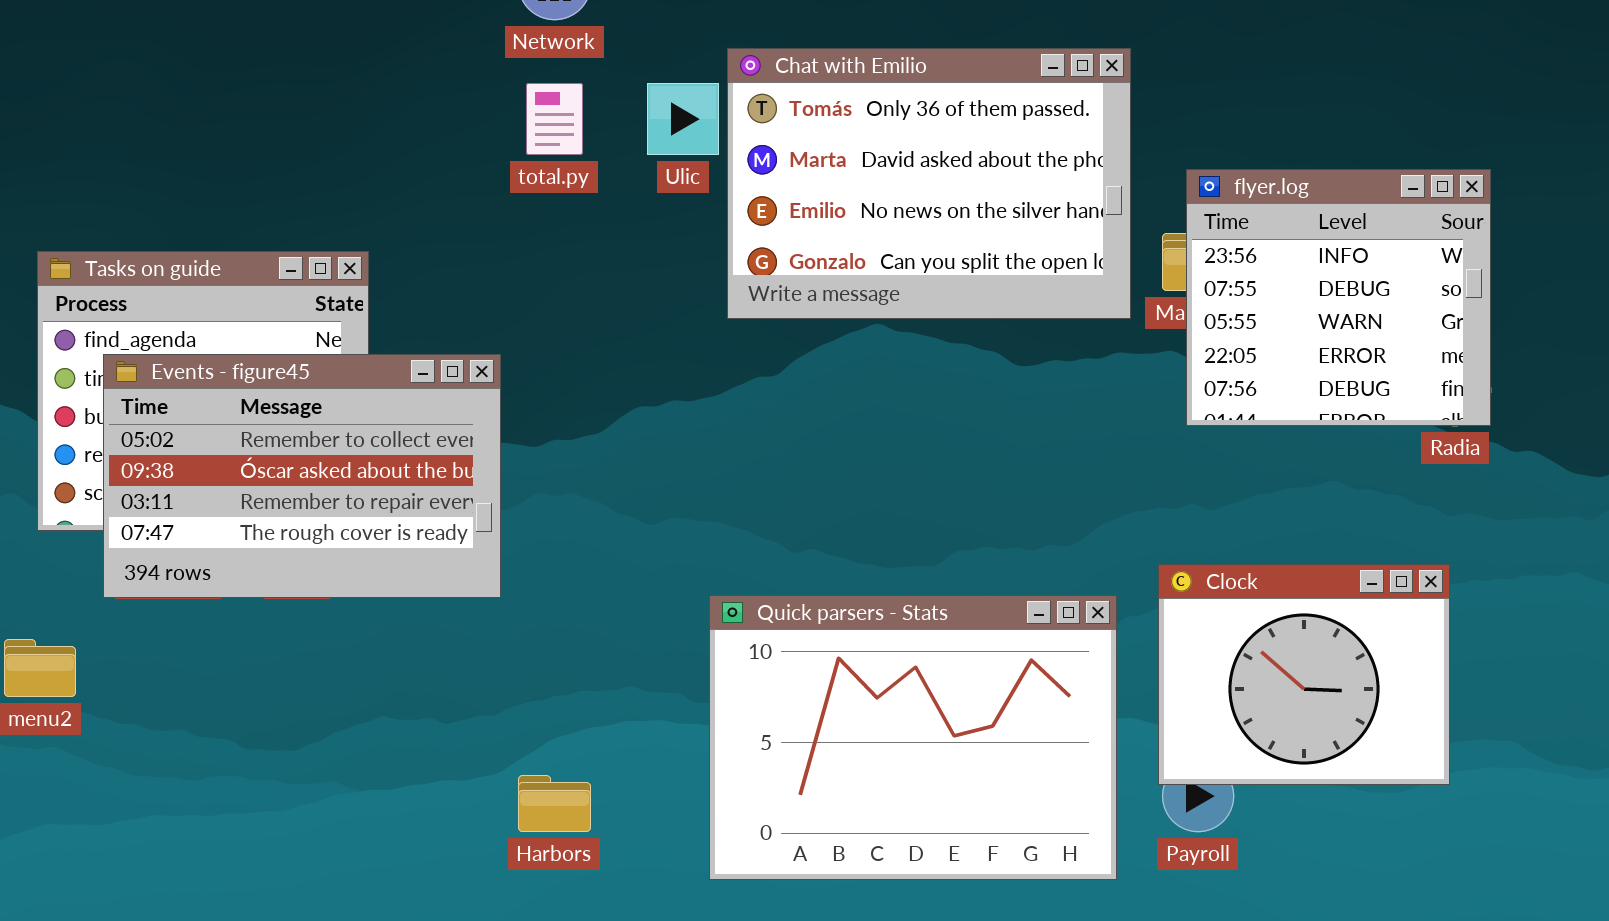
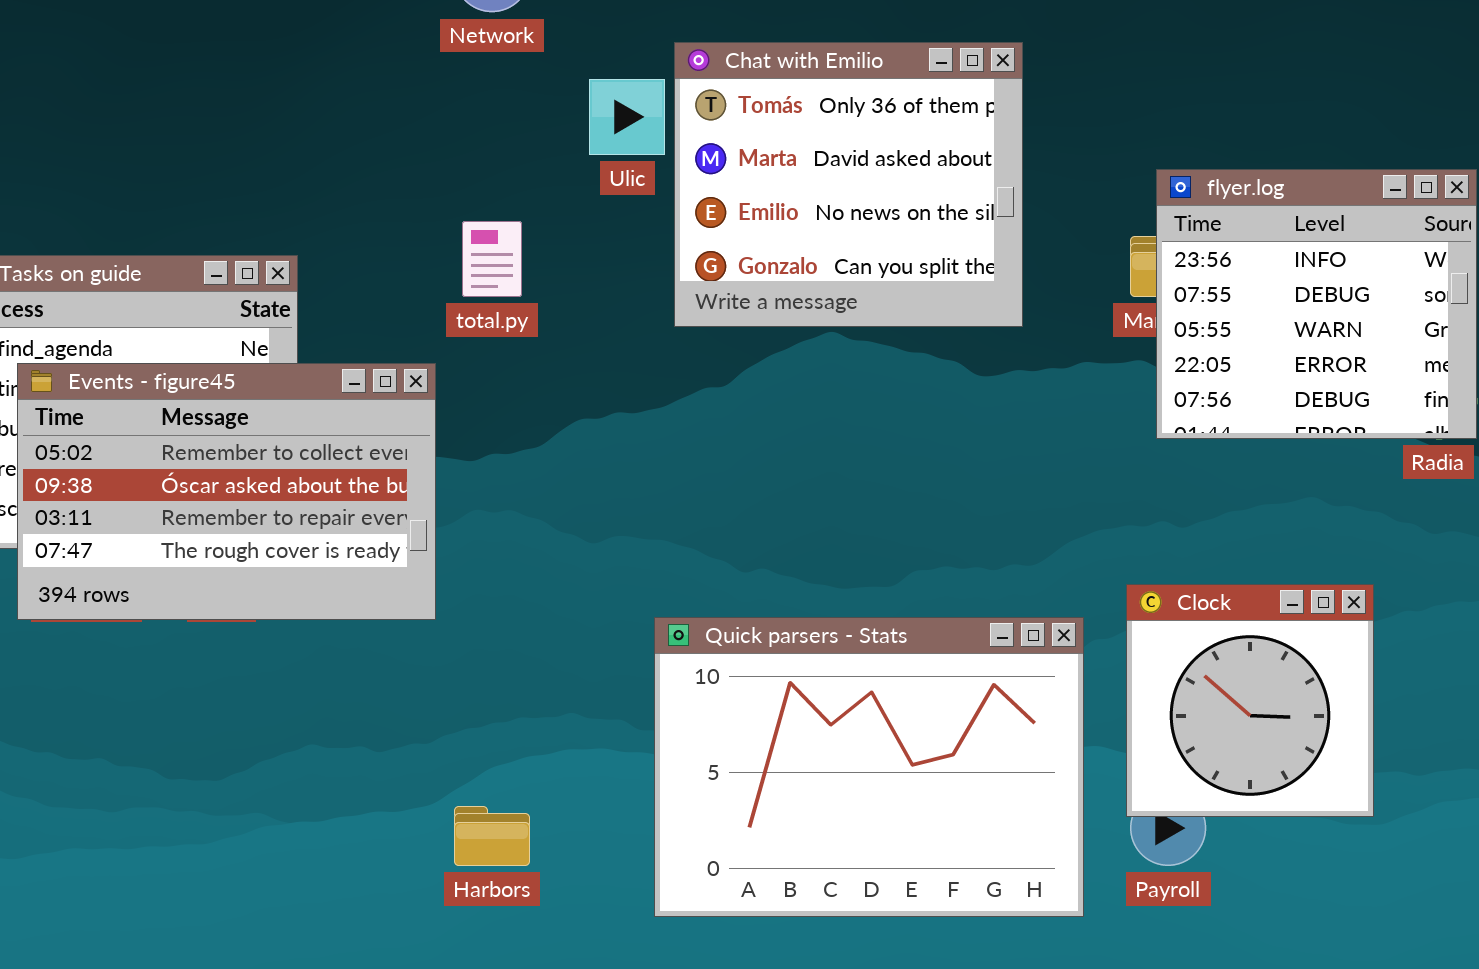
Chat with Emilio: [727,48,1131,319] -> [674,42,1023,327], resized
total.py: [526,83,583,155] -> [462,221,522,297], moved
Clock: [1158,564,1450,785] -> [1126,584,1374,817], resized

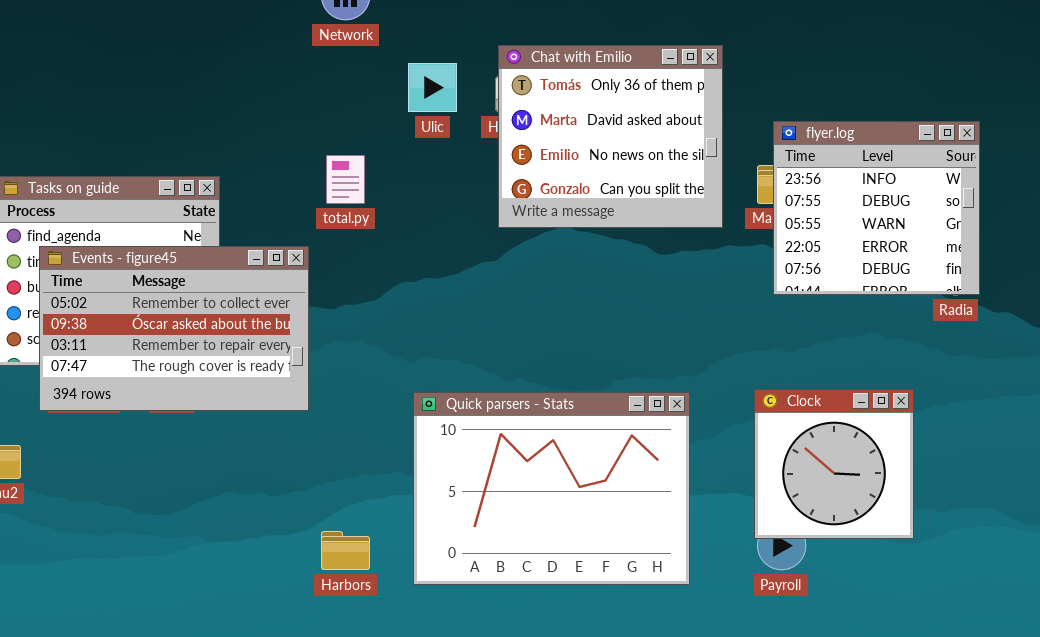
Chat with Emilio: [674,42,1023,327] -> [498,45,723,228], moved
Quick parsers - Stats: [654,617,1084,917] -> [413,392,690,585], moved

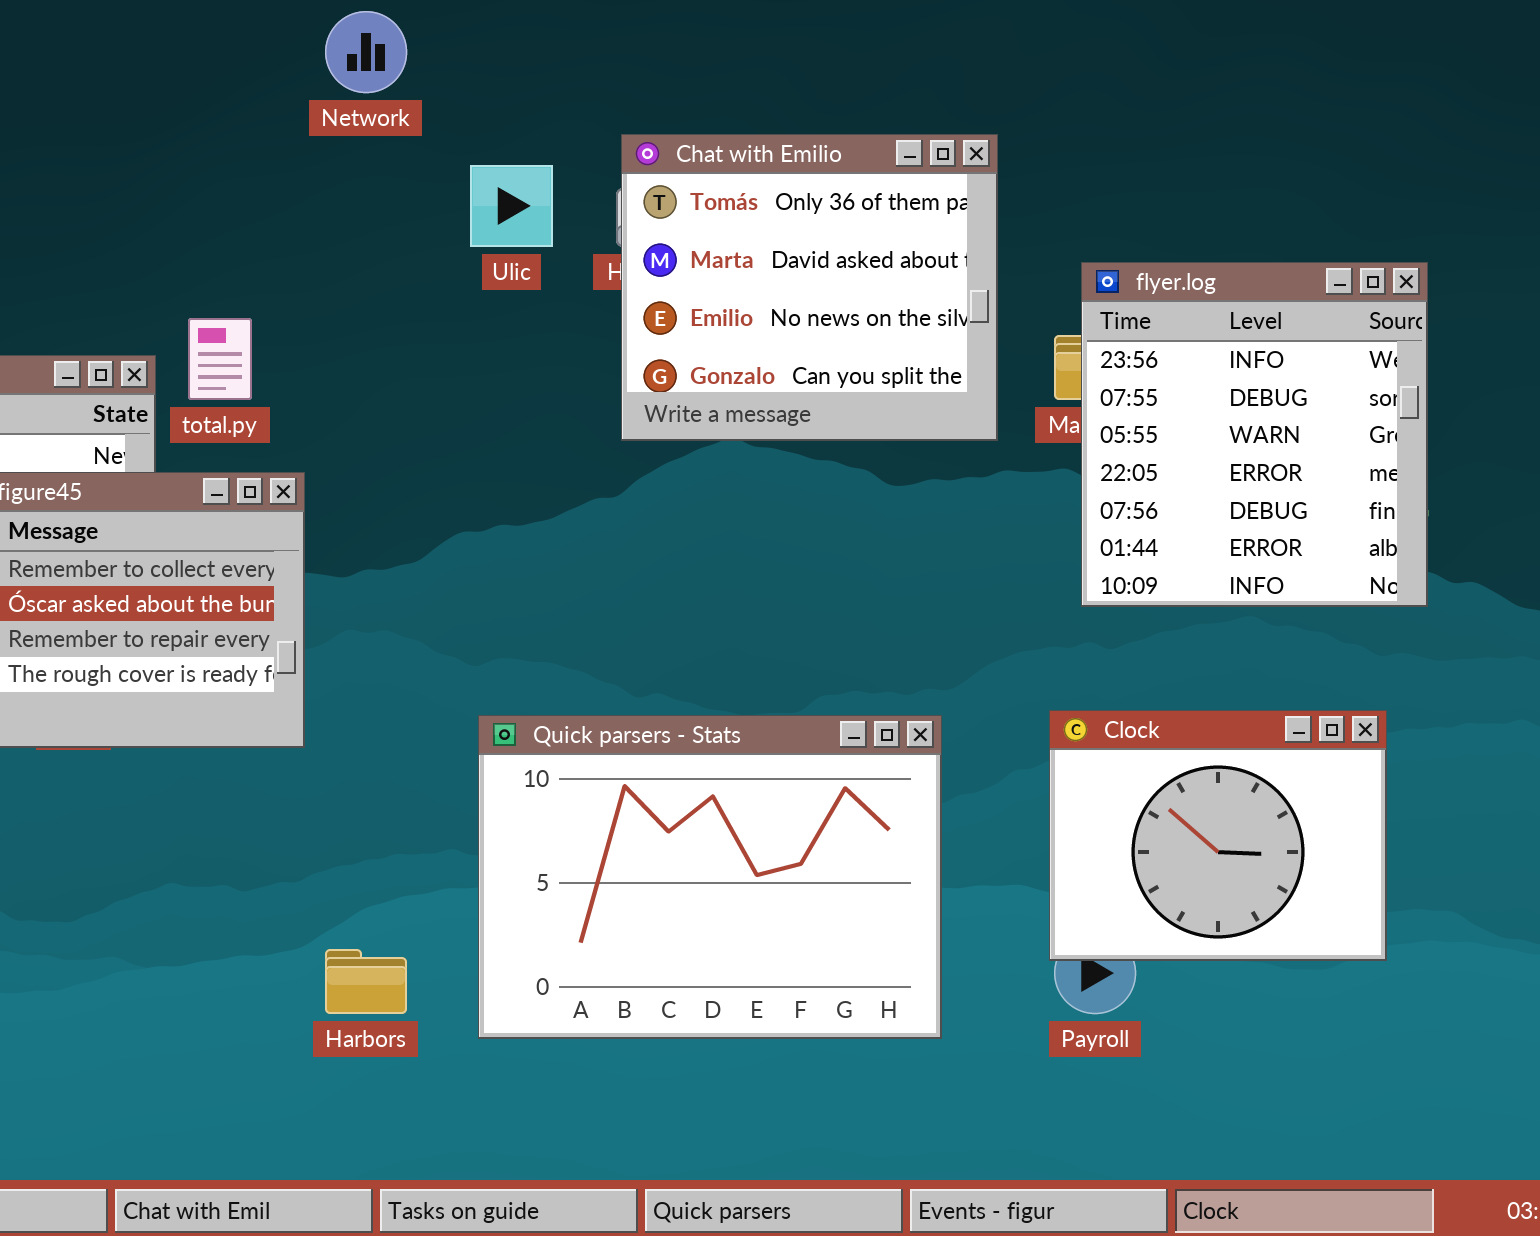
flyer.log: [773,121,980,295] -> [1081,262,1428,607], resized
total.py: [326,155,365,204] -> [188,318,252,400], moved
Clock: [754,389,914,539] -> [1049,710,1387,961], resized

